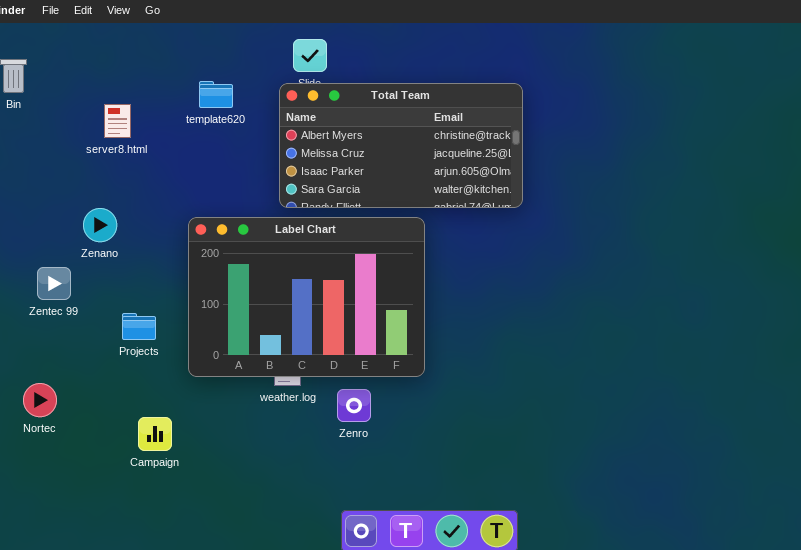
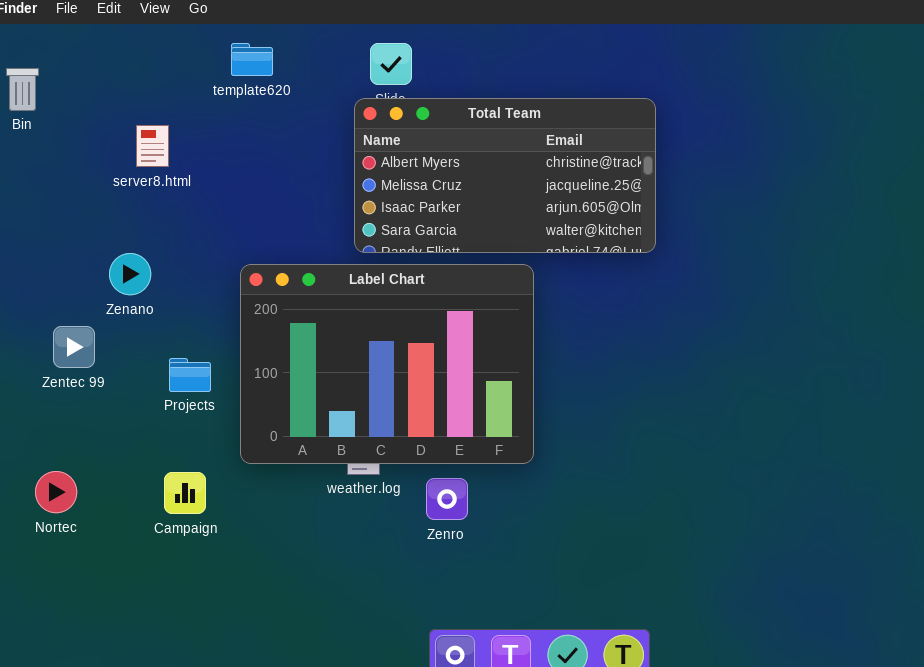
template620: [199,81,233,108] -> [231,43,273,76], moved
Projects: [122,313,156,340] -> [169,358,211,392], moved
Campaign: [138,417,172,451] -> [164,472,206,514], moved

